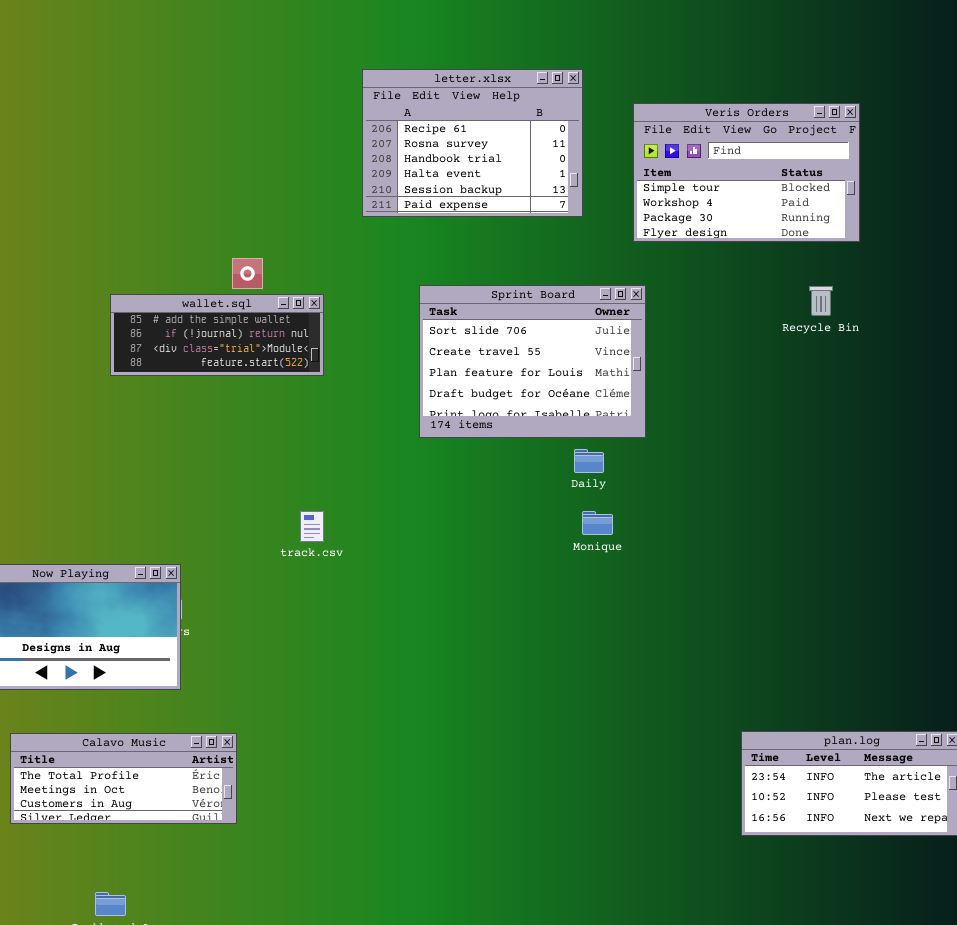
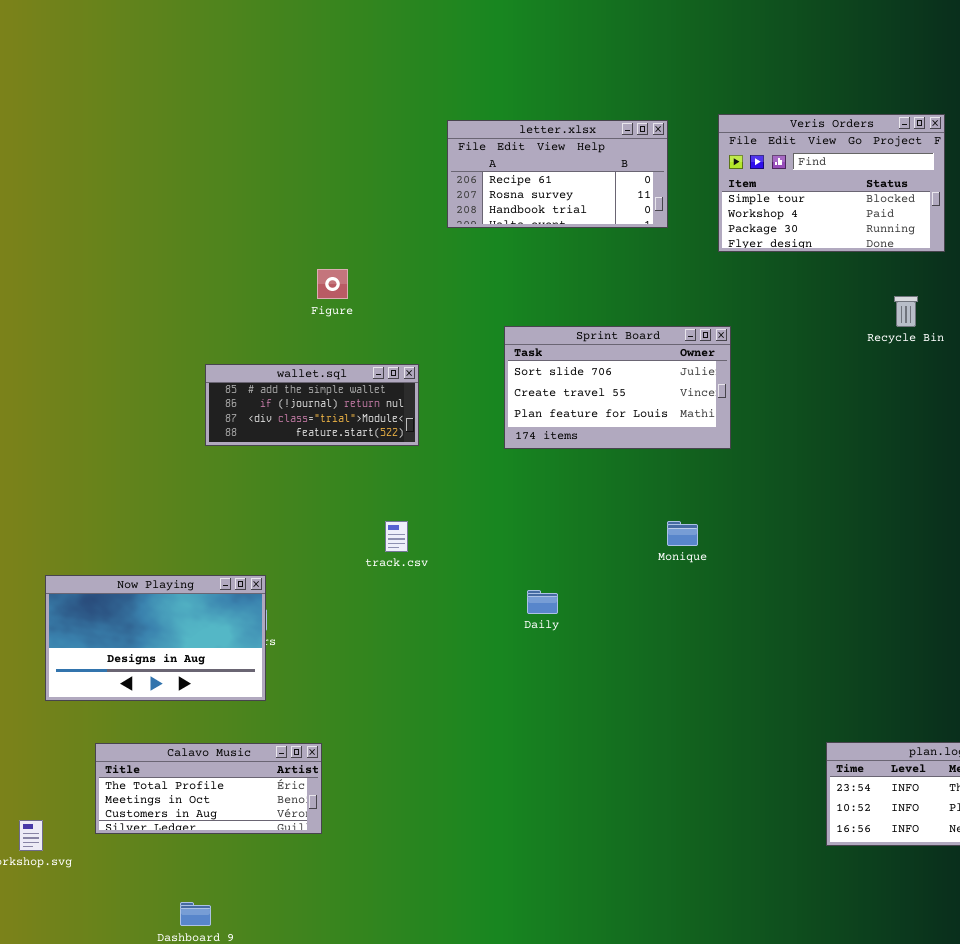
letter.xlsx: [362,69,583,217] -> [447,120,668,228], resized
Sprint Board: [419,285,646,438] -> [504,326,731,449], resized
wallet.sql: [110,294,324,376] -> [205,364,419,446], moved
Daily: [574,449,604,473] -> [527,590,558,614], moved

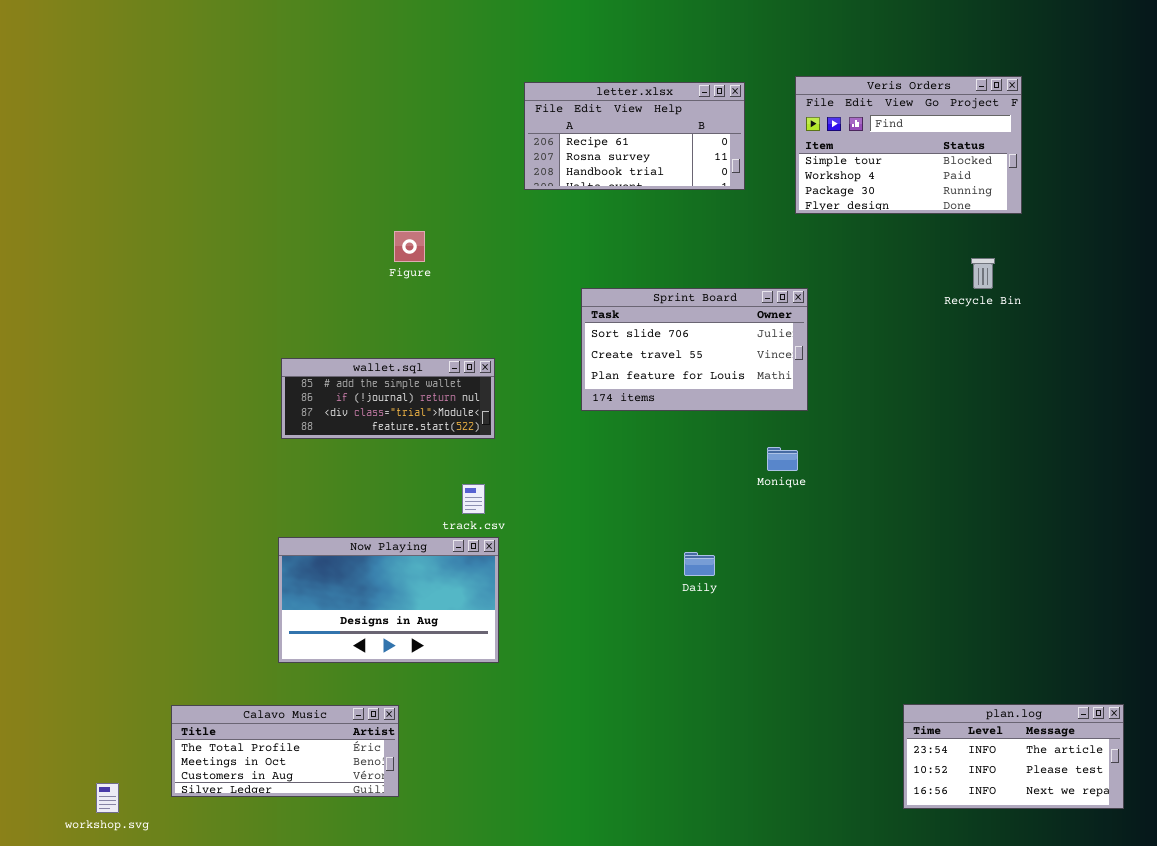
wallet.sql: [205,364,419,446] -> [281,358,495,439], moved
Monique: [667,521,698,546] -> [767,447,798,471], moved
Now Playing: [45,575,266,701] -> [278,537,499,663], moved
Daily: [527,590,558,614] -> [684,552,715,576], moved

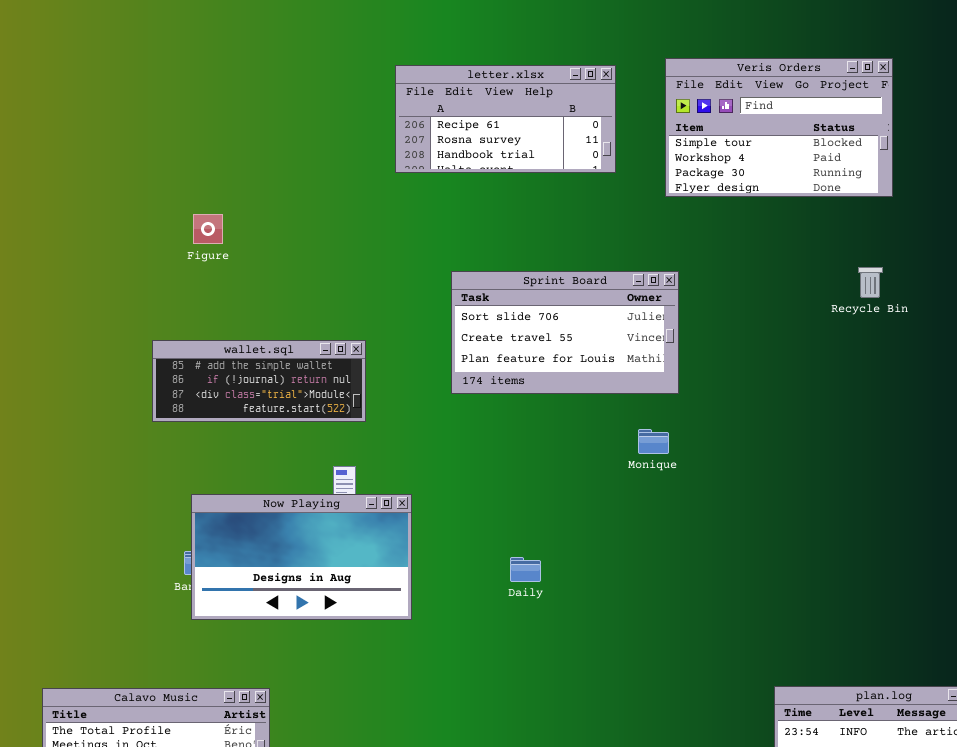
Figure: [394,231,425,262] -> [193,214,223,244], moved
Recycle Bin: [971,258,995,289] -> [858,267,883,298], moved
Now Playing: [278,537,499,663] -> [191,494,412,620], moved
Daily: [684,552,715,576] -> [510,557,541,582], moved

